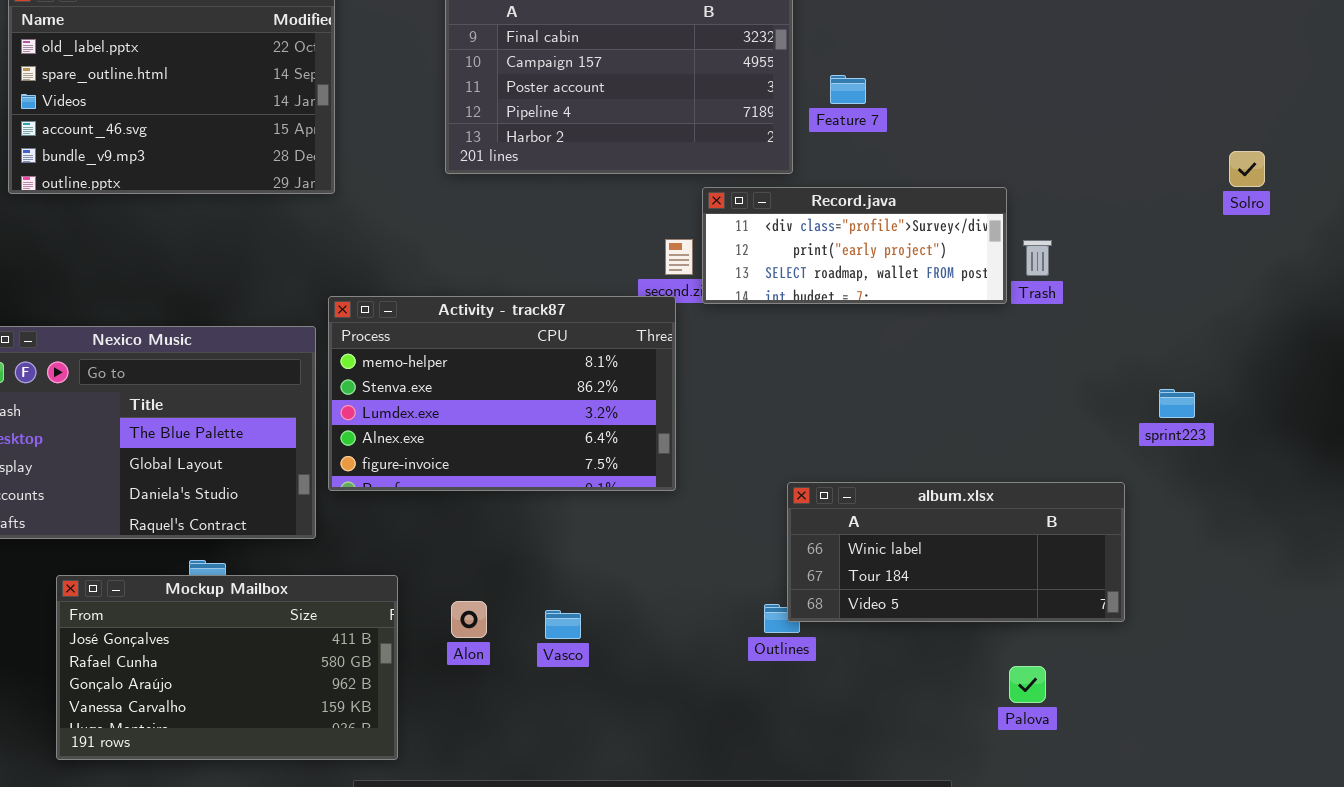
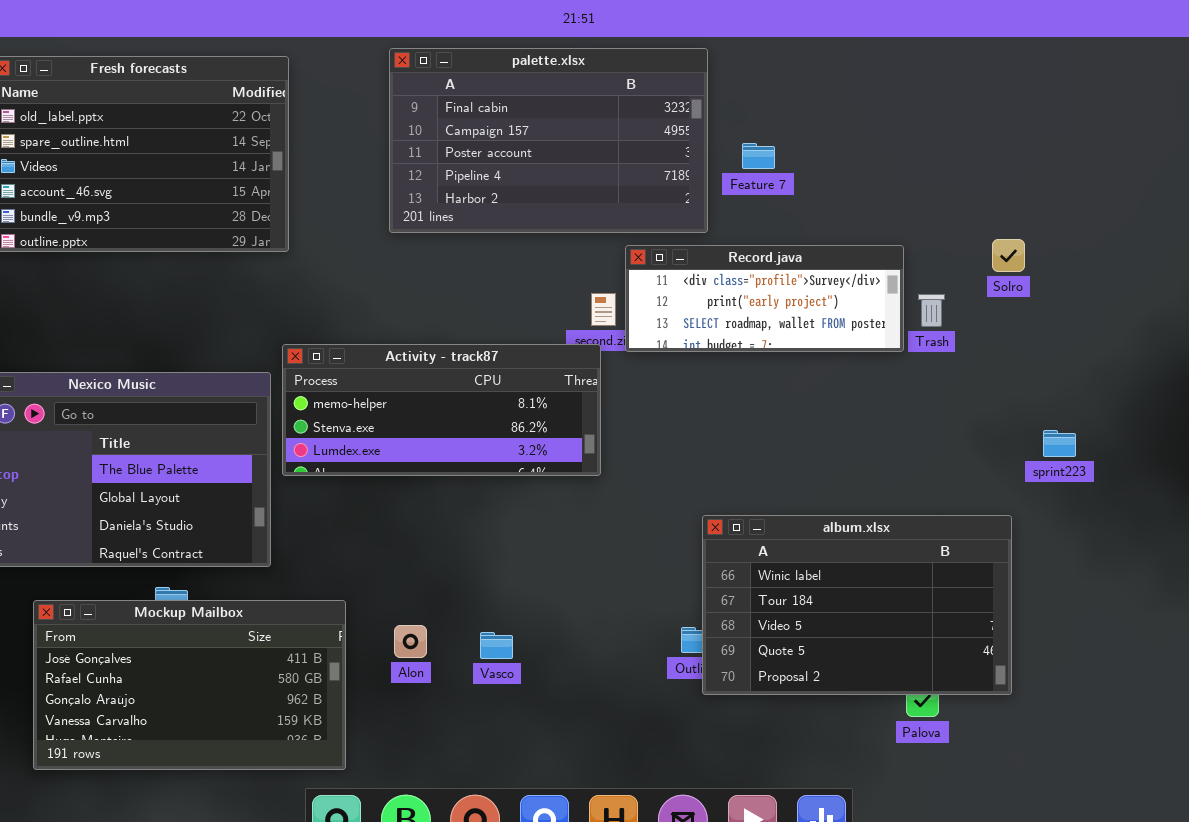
Solro: [1229,151,1265,187] -> [992,239,1025,272], moved
Activity - track87: [328,296,676,491] -> [282,344,601,476], resized
album.xlsx: [787,482,1125,622] -> [702,515,1012,695], resized

